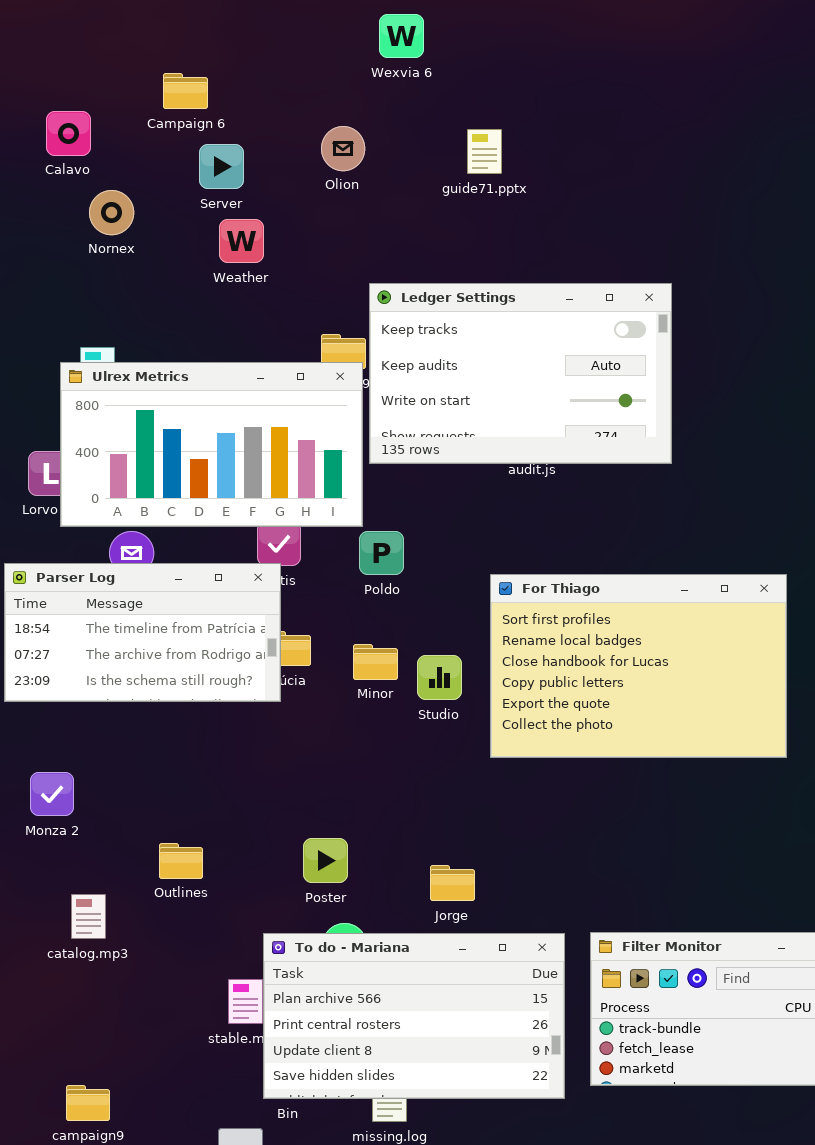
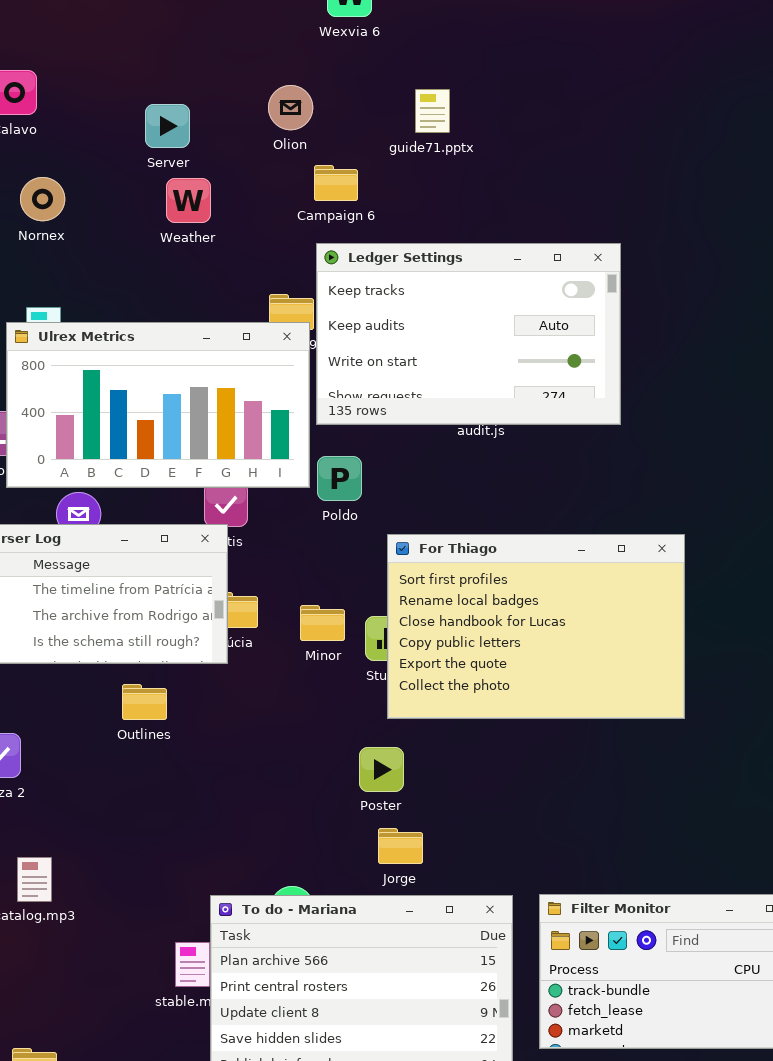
Campaign 6: [163,73,208,109] -> [314,165,358,201], moved
Nornex: [89,190,134,235] -> [20,177,65,221], moved
Poldo: [359,531,404,575] -> [317,456,362,501], moved
For Thiago: [490,574,787,758] -> [387,534,685,719], moved
Poster: [303,838,348,883] -> [359,747,404,792], moved
Outlines: [159,843,203,879] -> [122,684,167,720], moved

